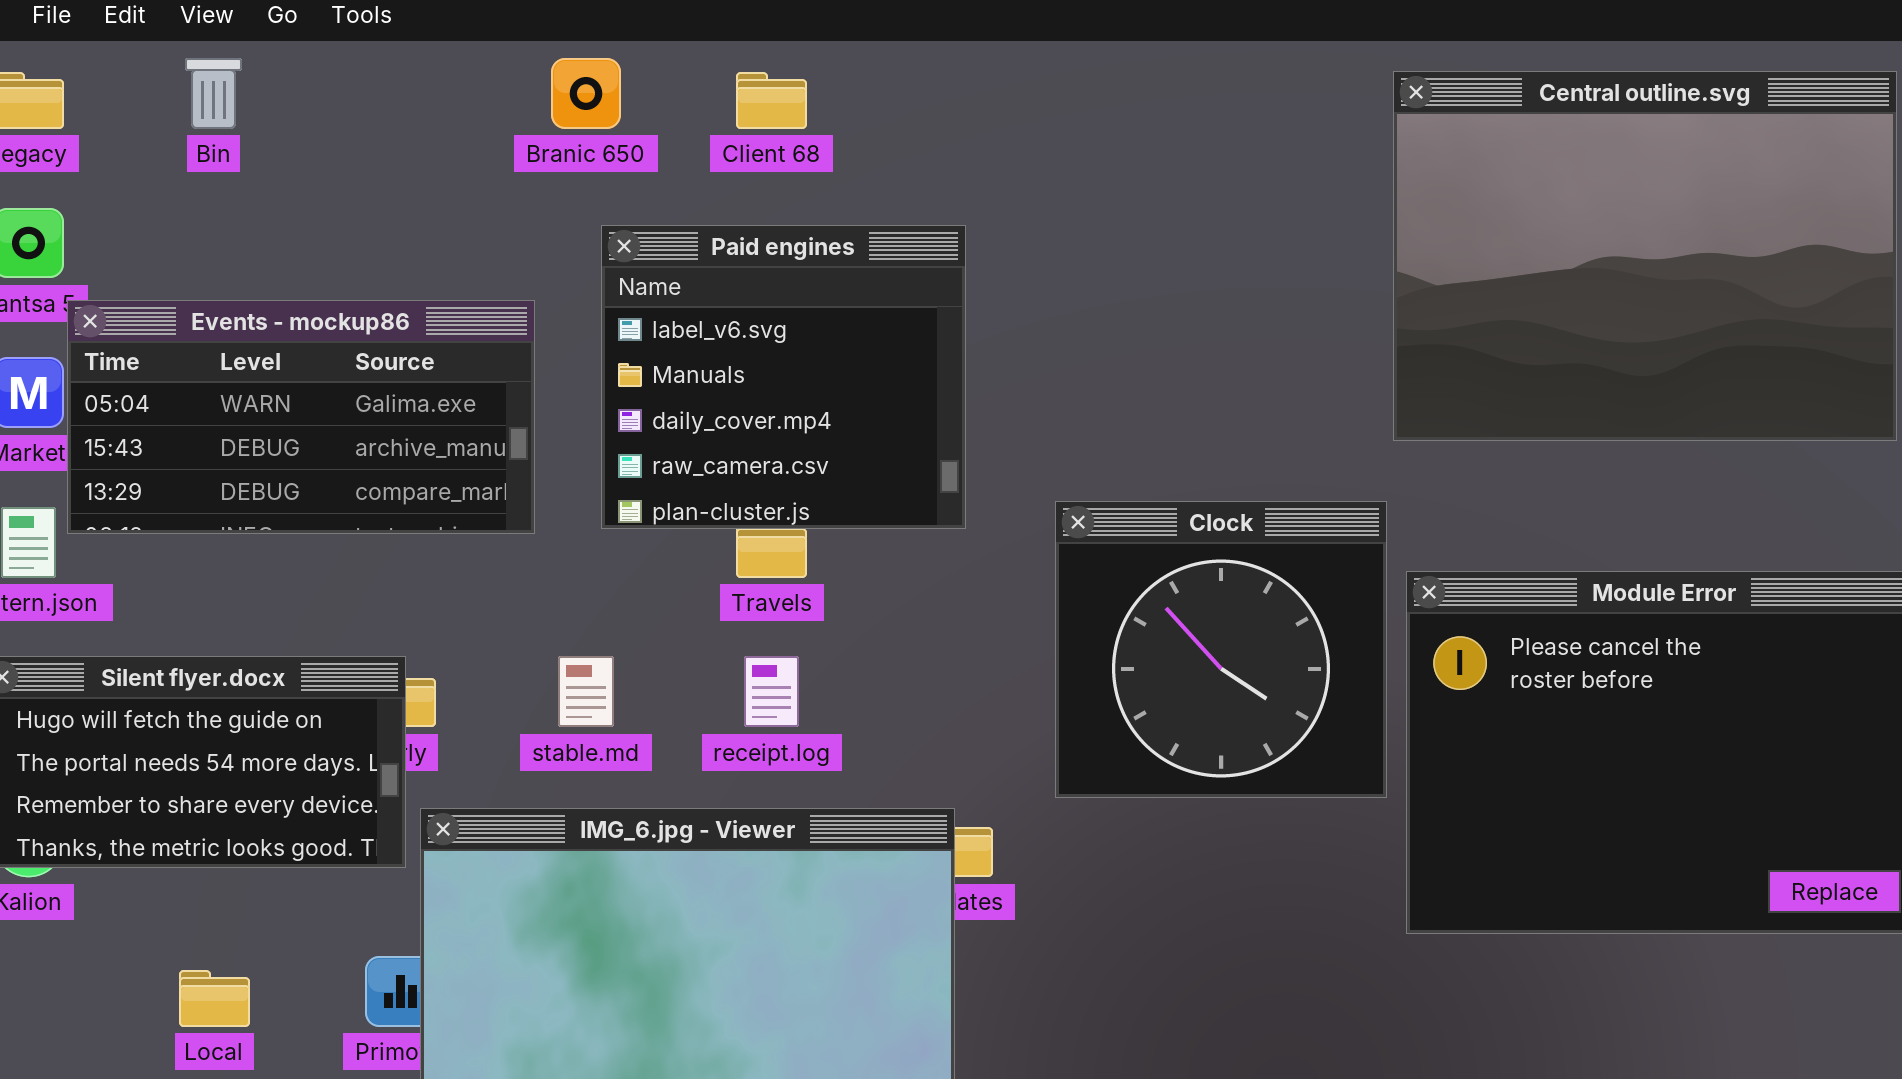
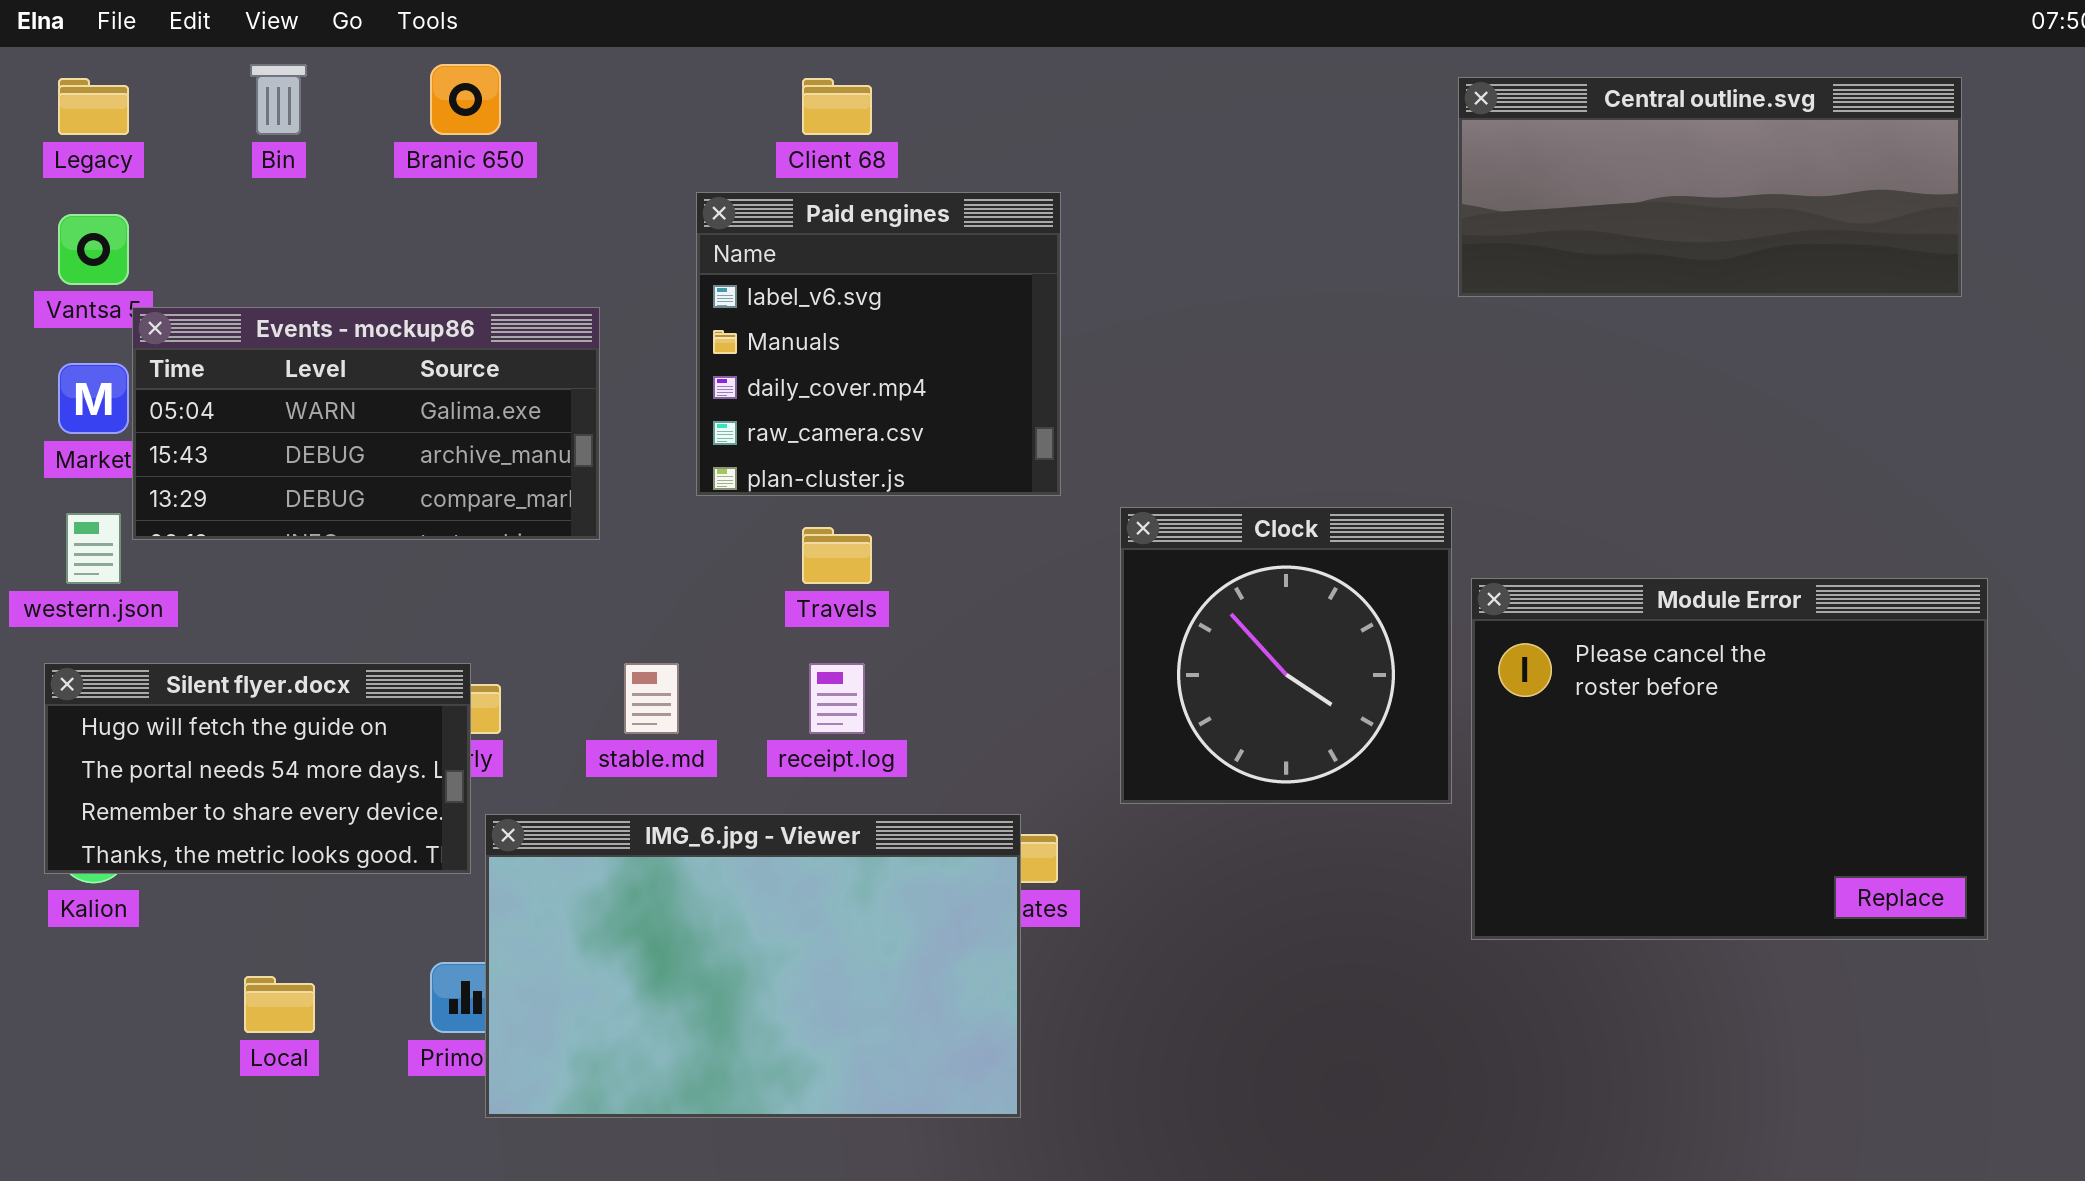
Branic 650: [551,58,621,129] -> [430,64,501,135], moved
Central outline.svg: [1393,71,1897,441] -> [1458,77,1962,297], resized
Paid engines: [601,225,966,529] -> [696,192,1061,496], moved

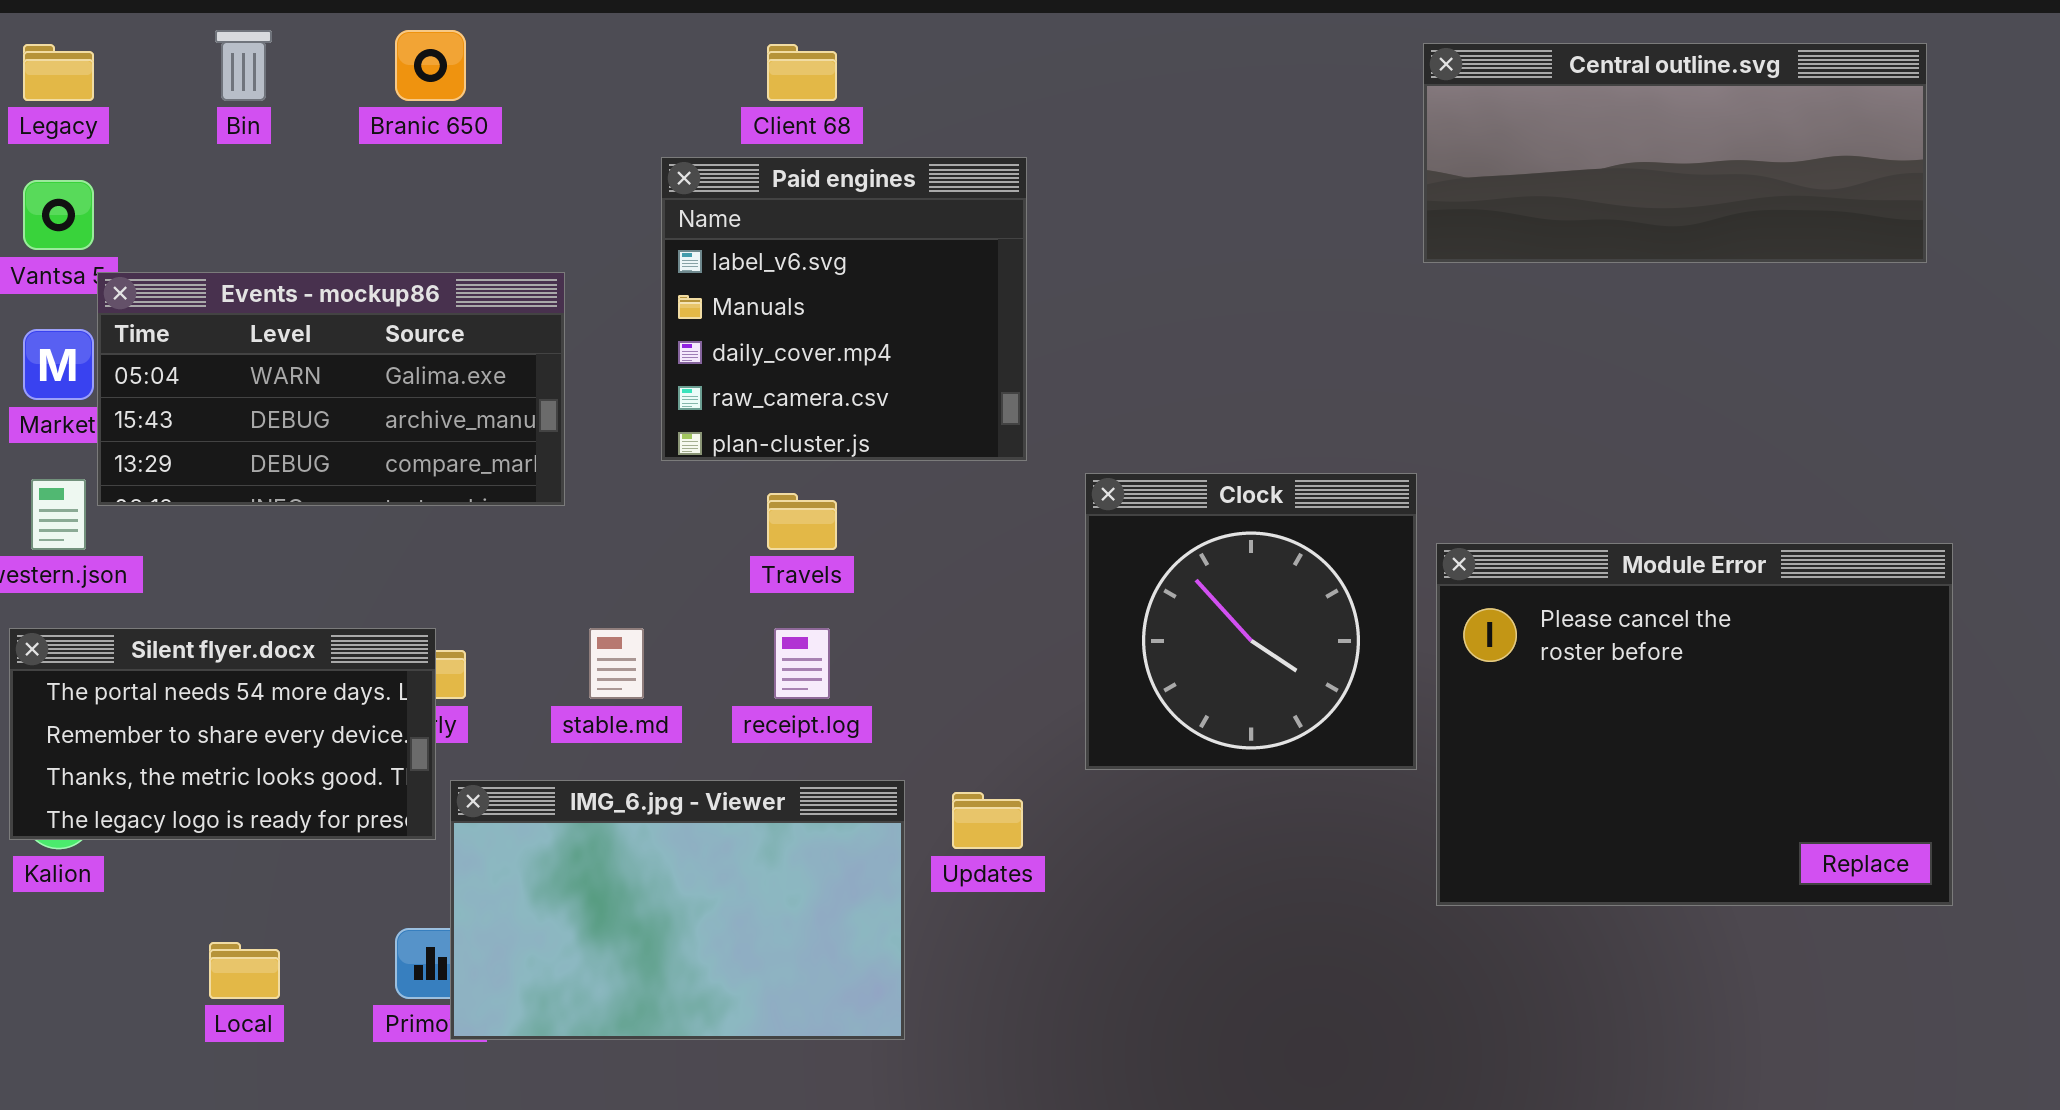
Silent flyer.docx: [44,663,471,874] -> [9,628,436,840], scrolled down 1 row
IMG_6.jpg - Viewer: [485,814,1021,1118] -> [450,780,905,1040], resized

